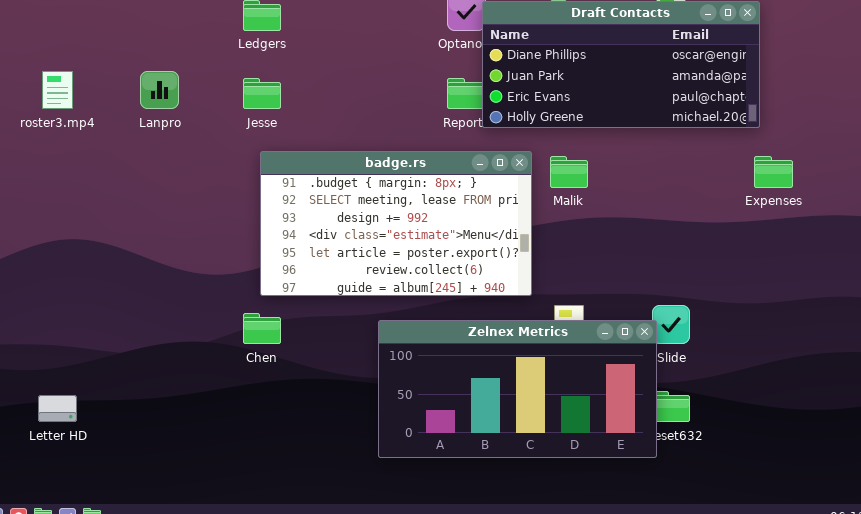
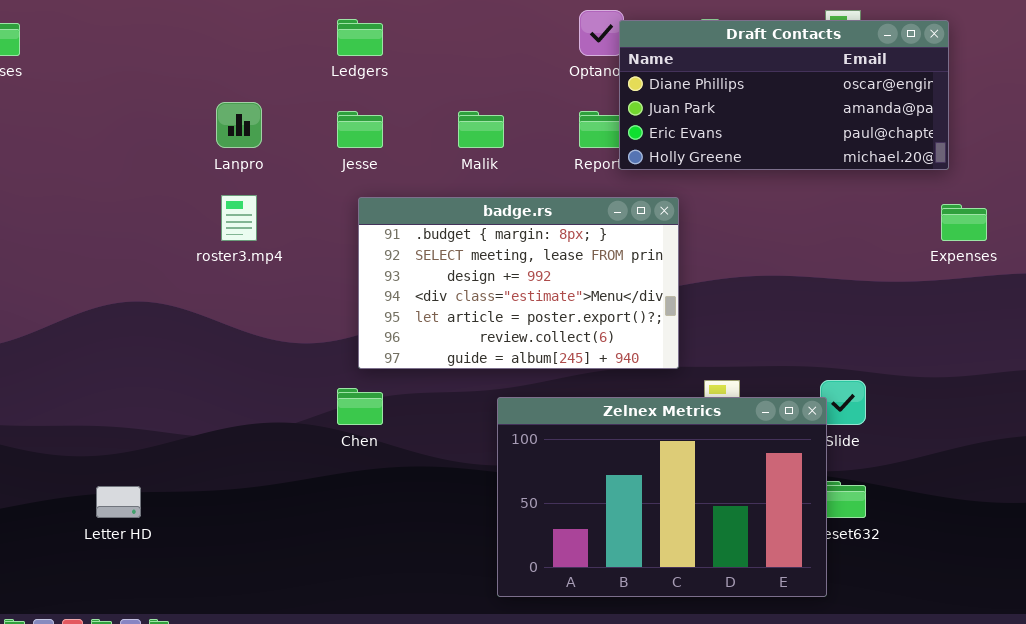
roster3.mp4: [42,71,73,109] -> [221,195,257,241], moved
Malik: [550,156,588,188] -> [458,111,504,148], moved
Zelnex Metrics: [378,320,657,458] -> [497,397,827,597], resized

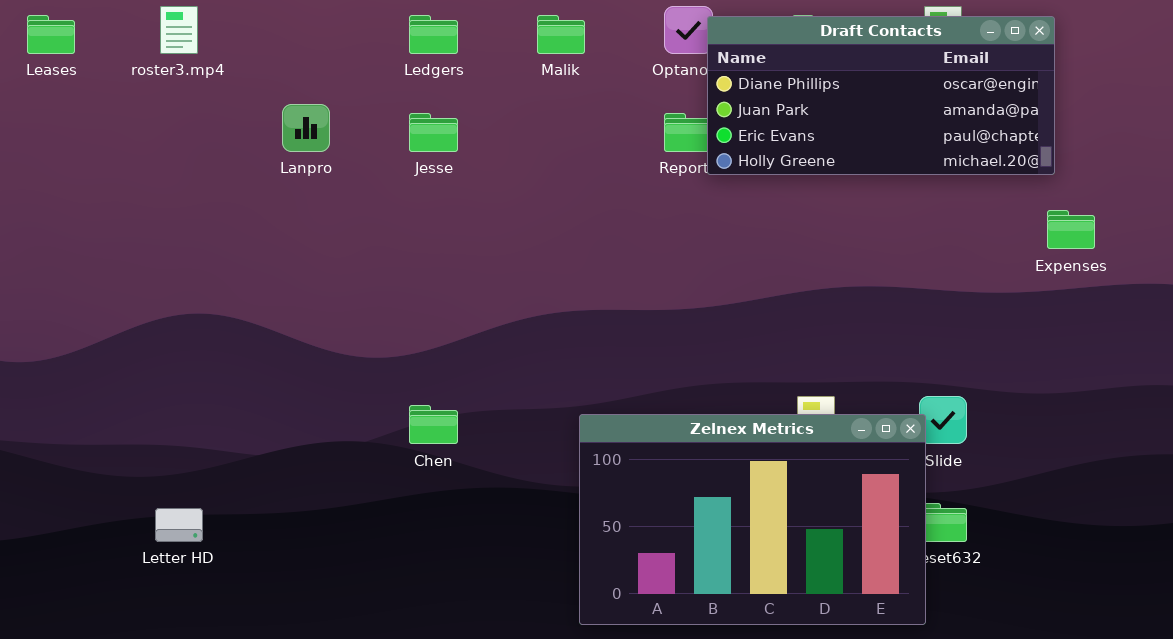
Malik: [458,111,504,148] -> [537,15,585,54], moved
roster3.mp4: [221,195,257,241] -> [160,6,198,54], moved
badge.rs: [358,197,679,369] -> none, closed

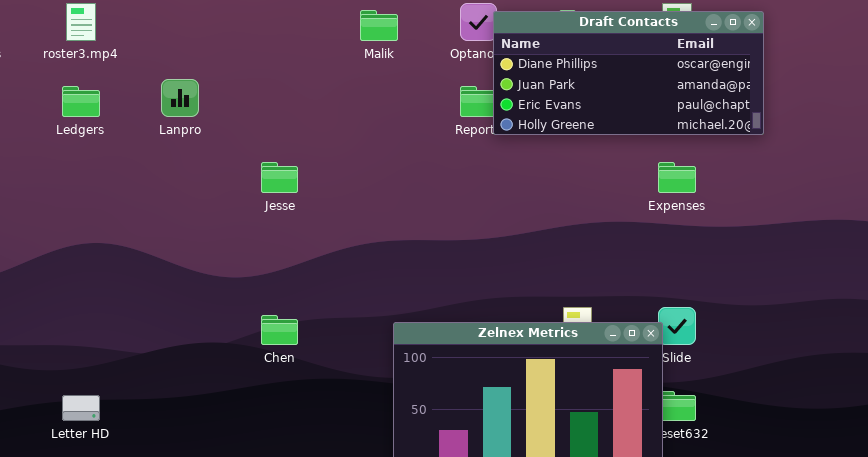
Ledgers: [409,15,458,54] -> [62,86,100,117], moved
Jesse: [409,113,458,152] -> [261,162,298,193], moved
Expenses: [1047,210,1095,249] -> [658,162,696,193], moved

